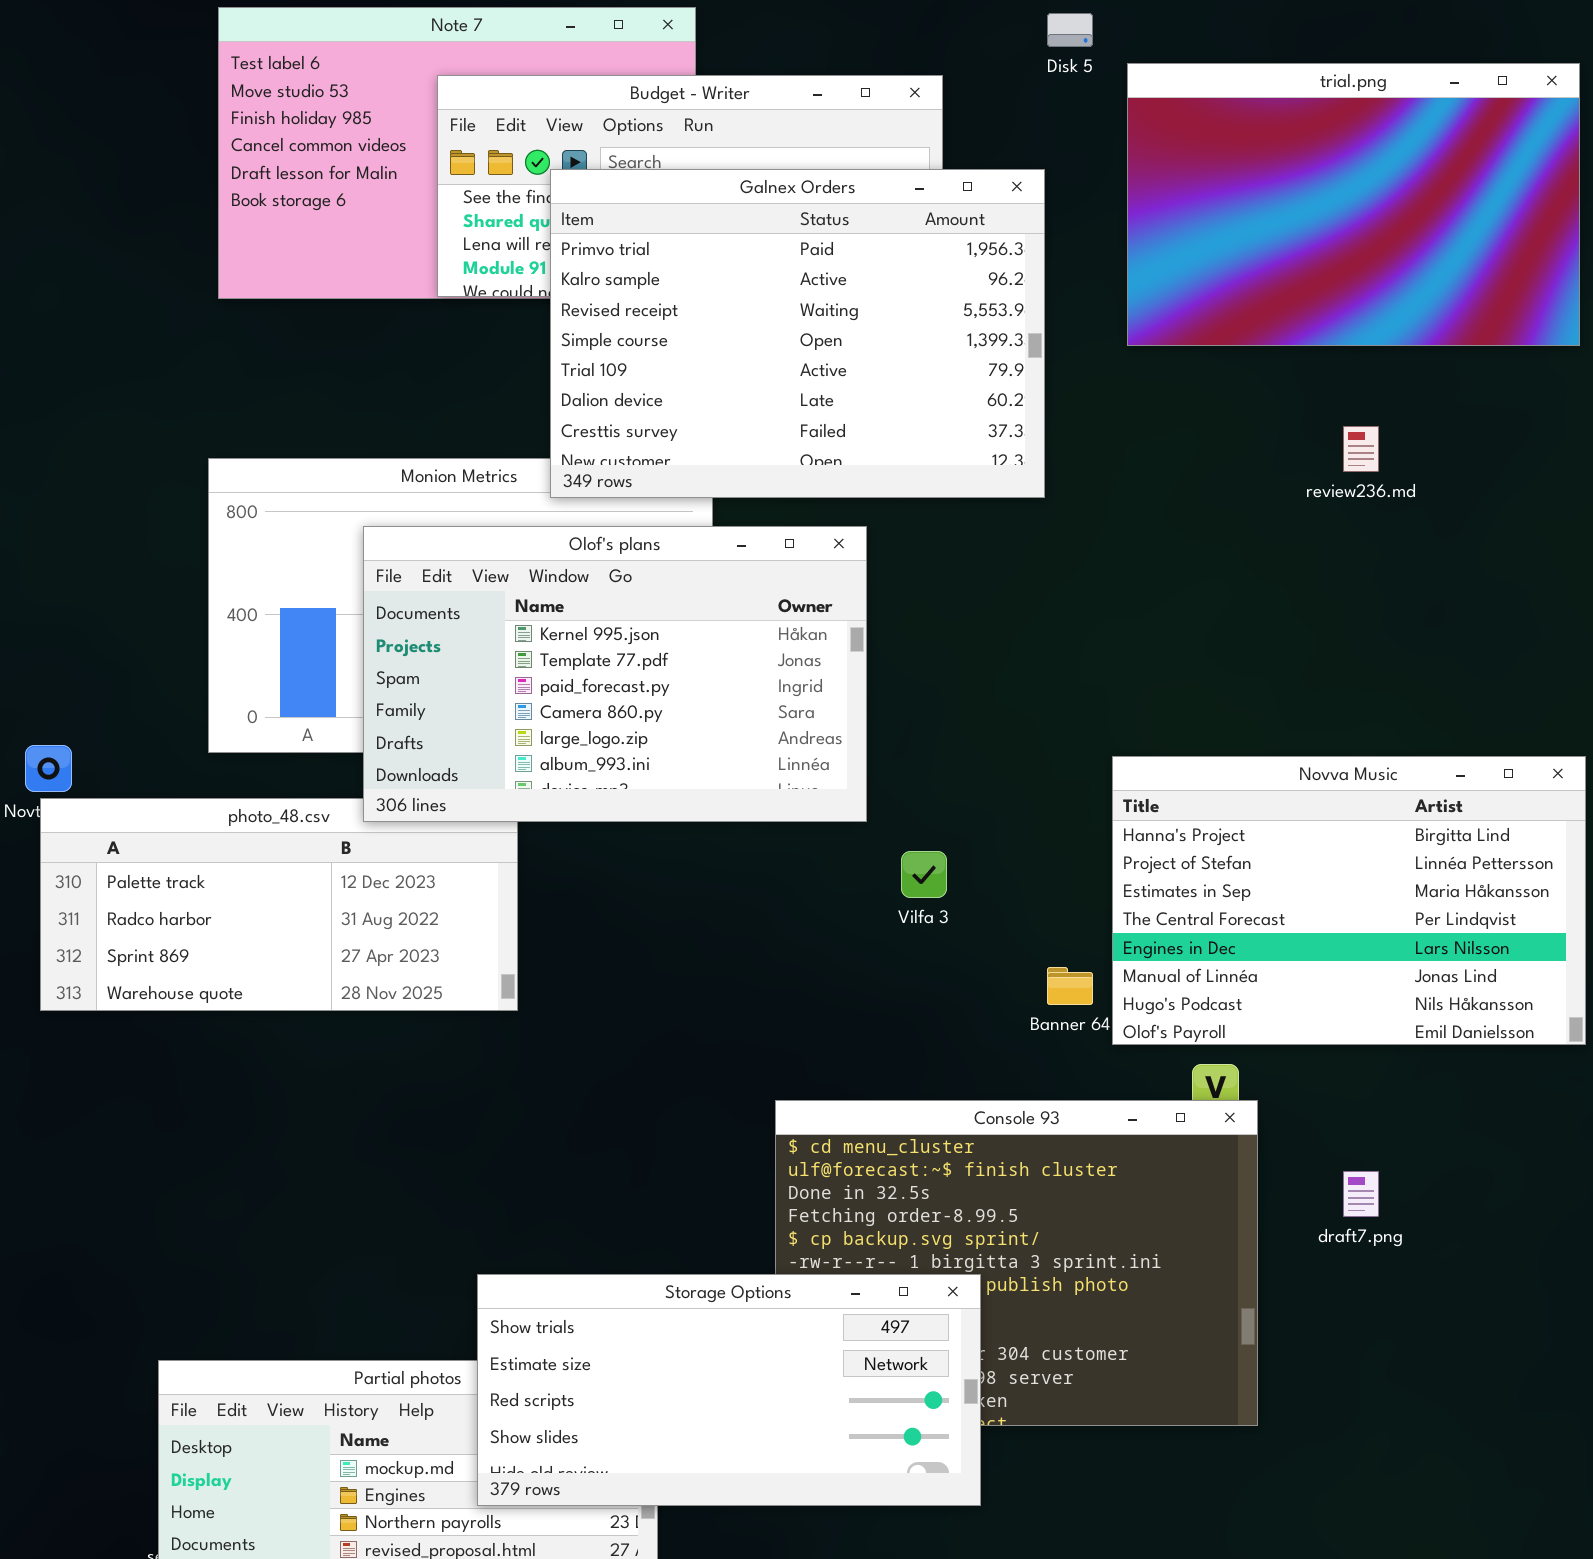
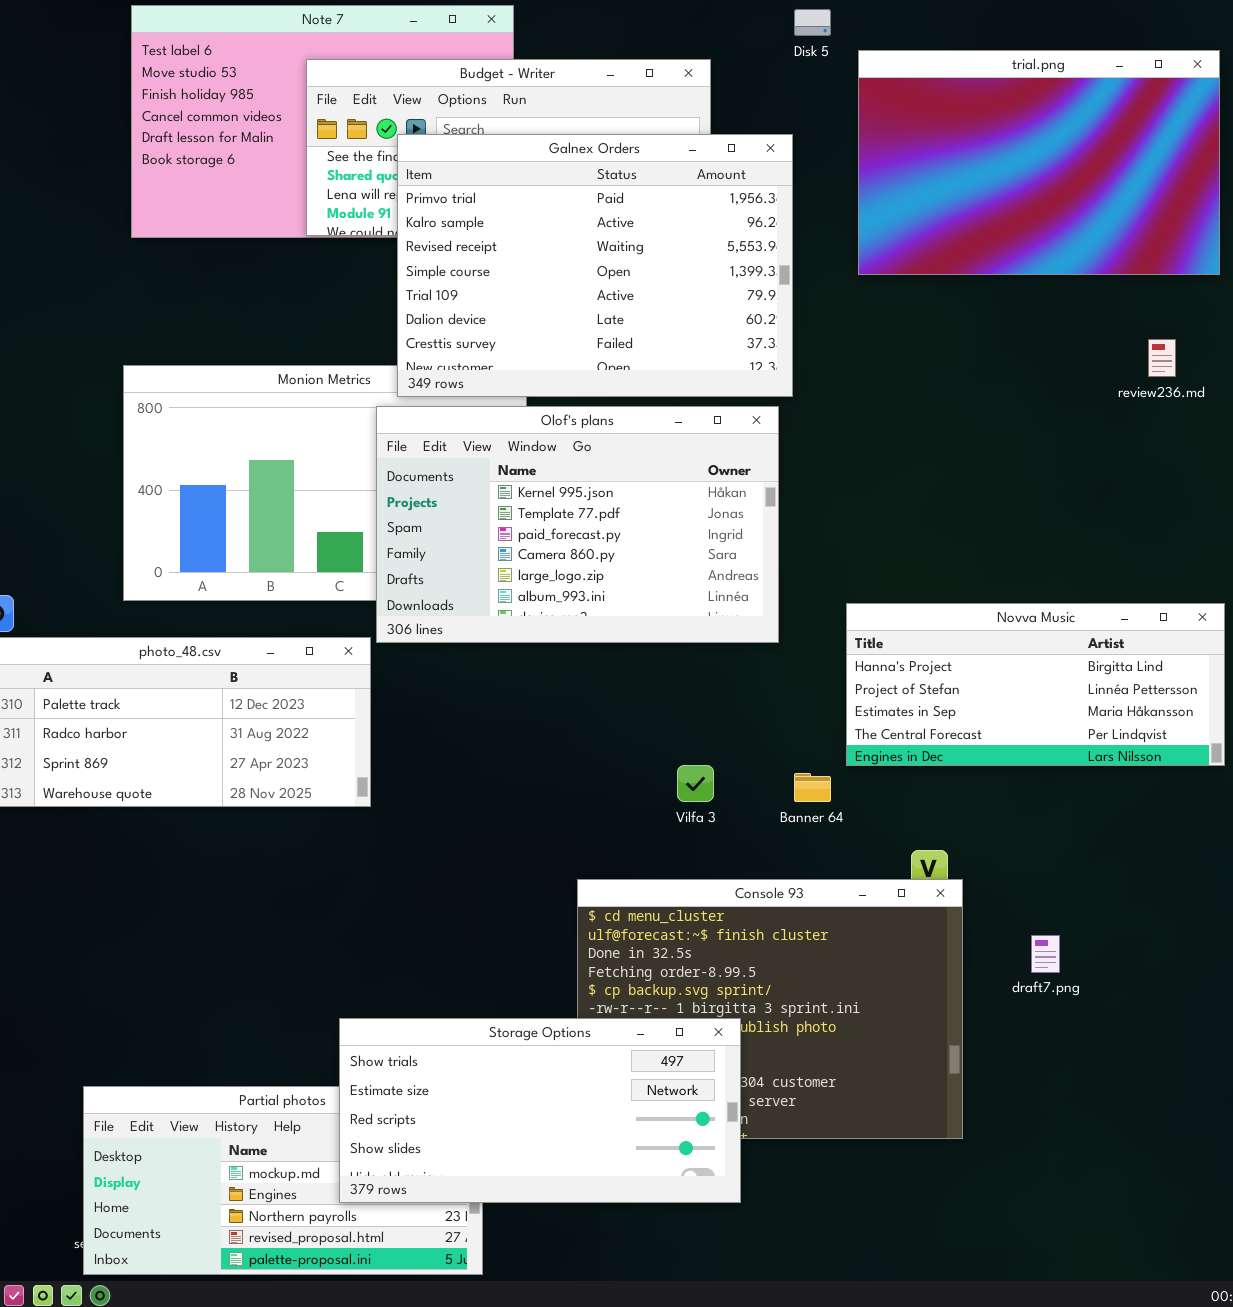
review236.md: [1343,426,1379,472] -> [1148,339,1176,377], moved
Olof's plans: [363,526,867,822] -> [376,406,779,643], moved
Novva Music: [1112,756,1586,1045] -> [846,603,1225,766], resized
Vilfa 3: [901,851,947,898] -> [677,765,714,802], moved

